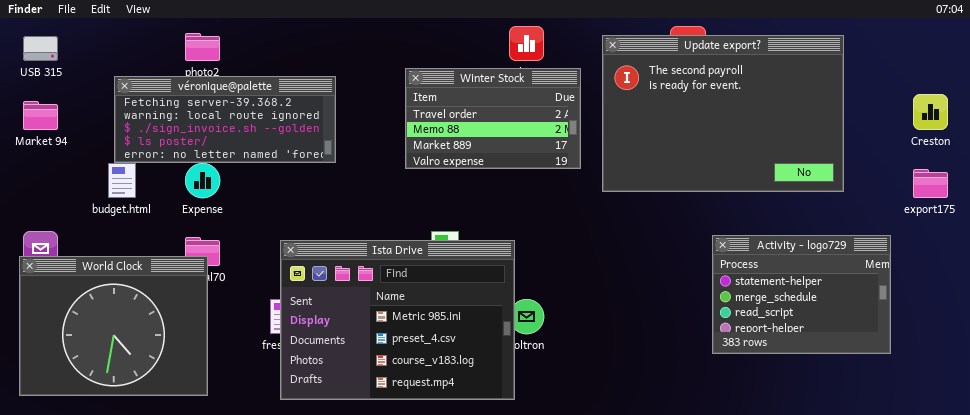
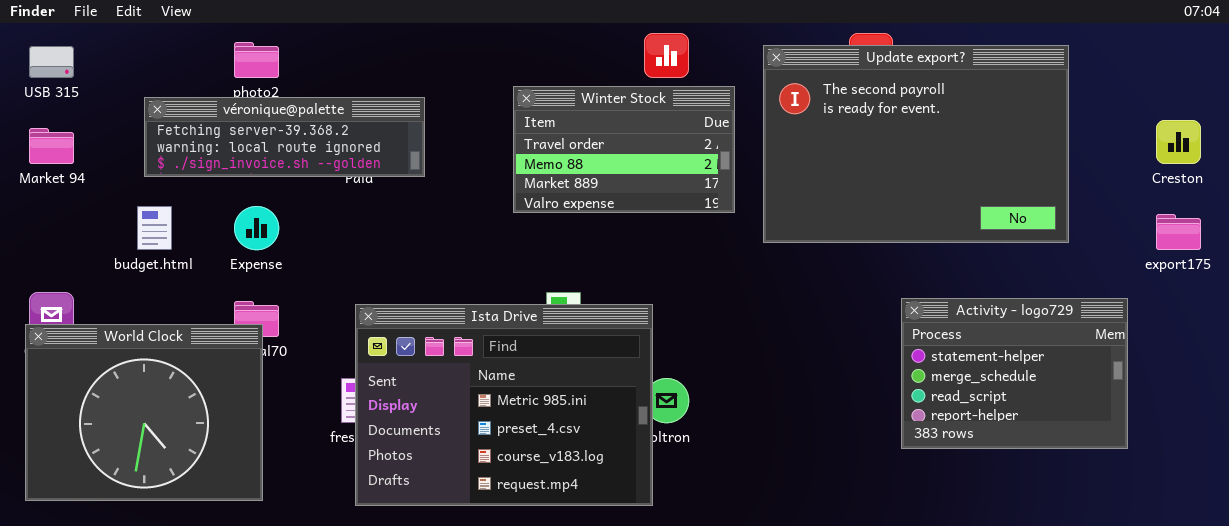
véronique@palette: [114,76,336,163] -> [144,97,425,177], resized

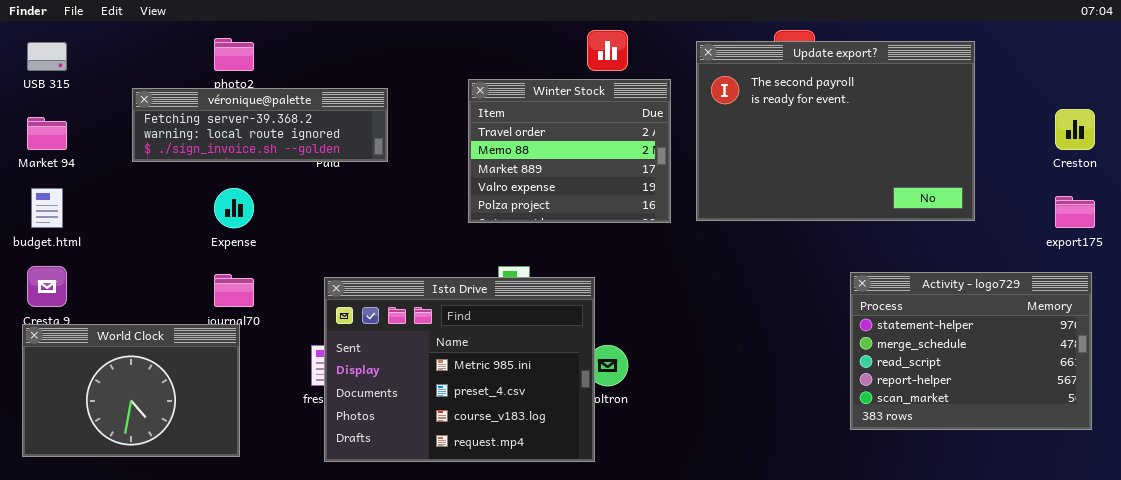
Winter Stock: [513,86,735,213] -> [468,79,671,223], resized
budget.html: [137,206,172,250] -> [31,188,63,228], moved
Activity - logo729: [901,298,1128,449] -> [850,272,1092,430], moved, resized
World Clock: [25,324,263,501] -> [22,324,240,457], resized

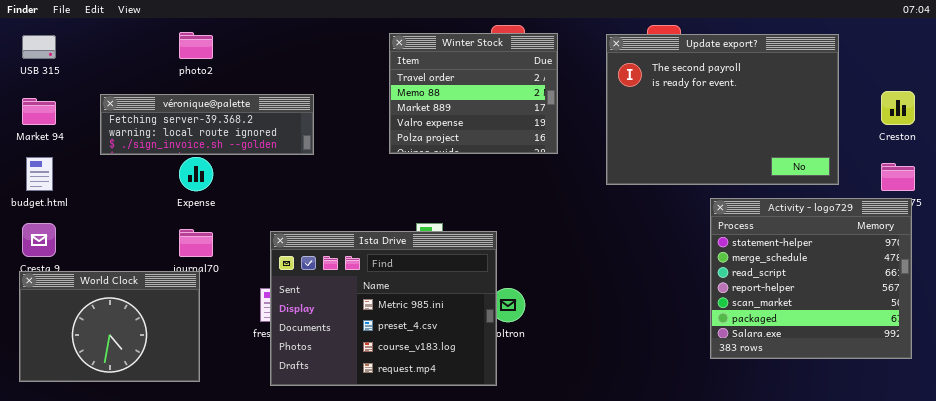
Update export?: [696,41,975,221] -> [606,34,839,185], moved
Winter Stock: [468,79,671,223] -> [389,33,558,154], moved
véronique@palette: [132,88,388,162] -> [100,94,314,155], moved
Activity - logo729: [850,272,1092,430] -> [710,198,912,359], resized

